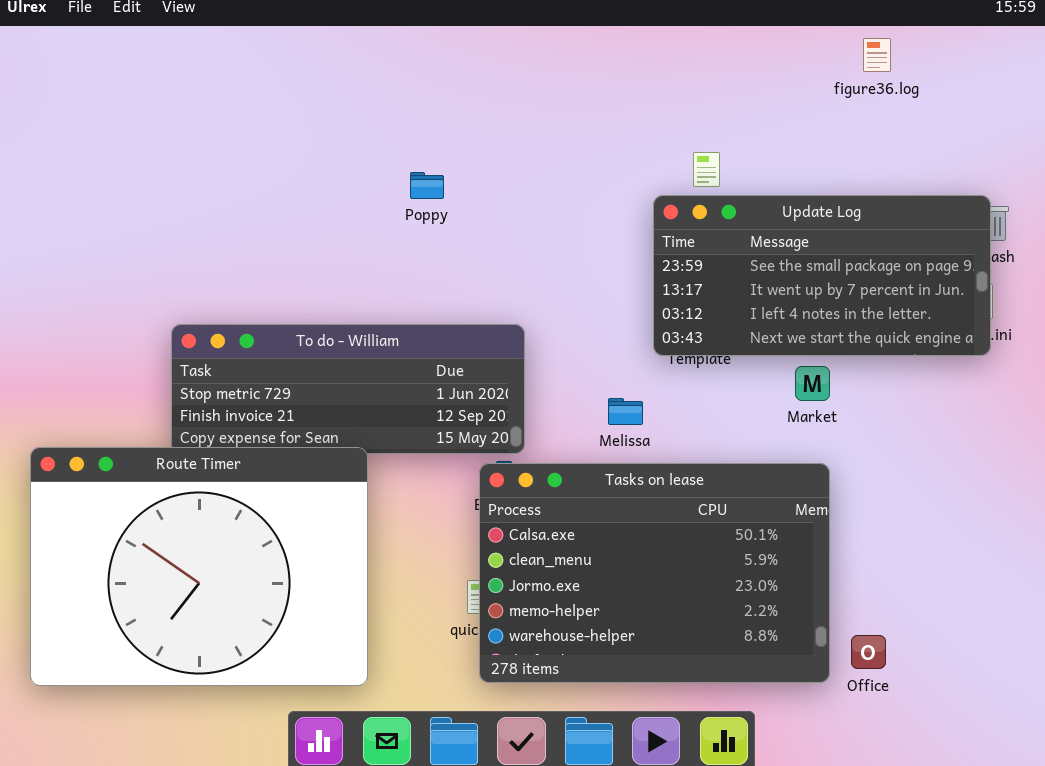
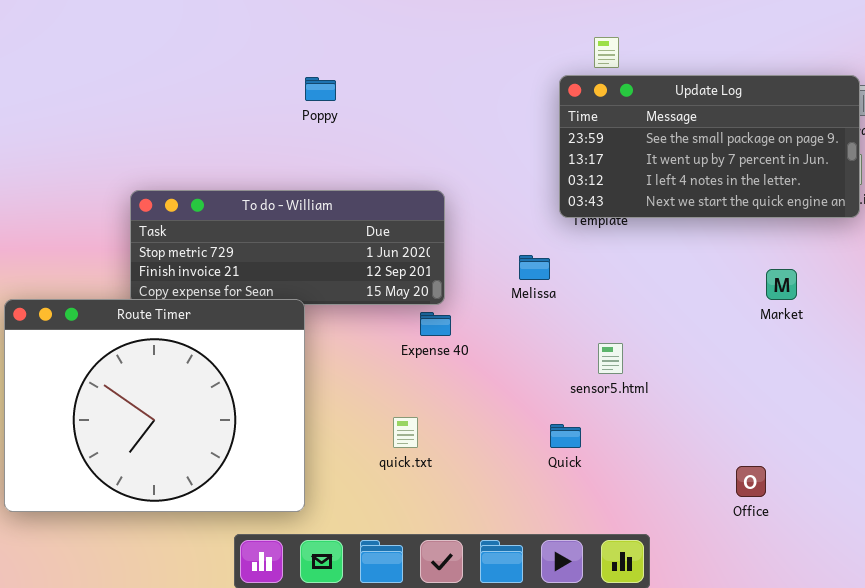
Poppy: [410,172,444,199] -> [305,77,336,101], moved
Market: [795,366,830,401] -> [766,269,797,300], moved
Tasks on lease: [479,463,830,683] -> none, closed

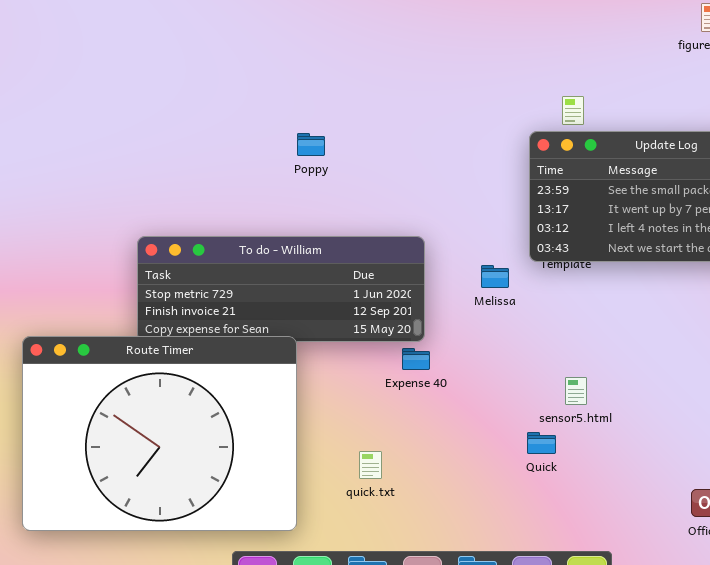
Melissa: [519,255,550,280] -> [481,265,509,288], moved
quick.txt: [393,417,418,448] -> [359,451,382,479], moved
Quick: [550,424,581,448] -> [527,432,556,454], moved

